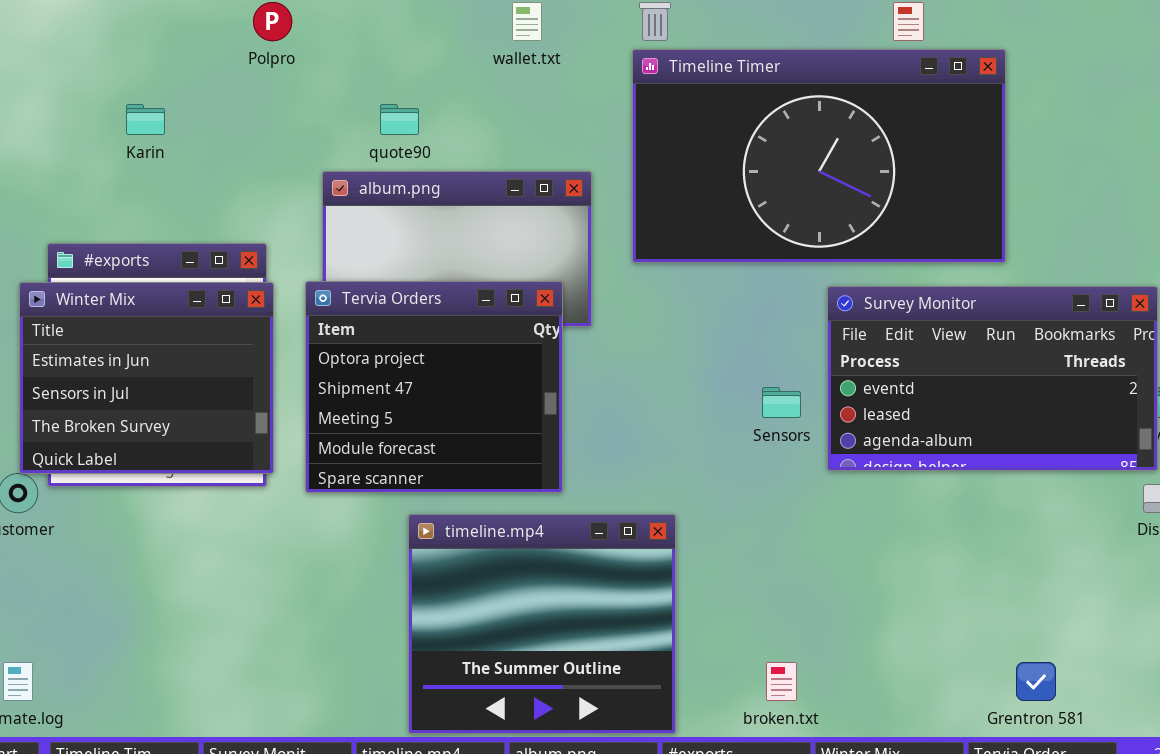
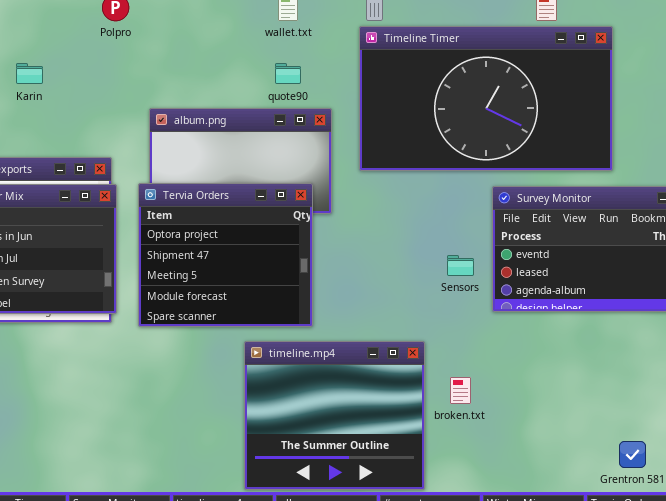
quote90: [380,104,419,135] -> [275,63,301,84], moved
timeline.mp4: [408,514,676,734] -> [244,341,425,490], moved
broken.txt: [766,662,797,701] -> [450,377,471,404], moved

